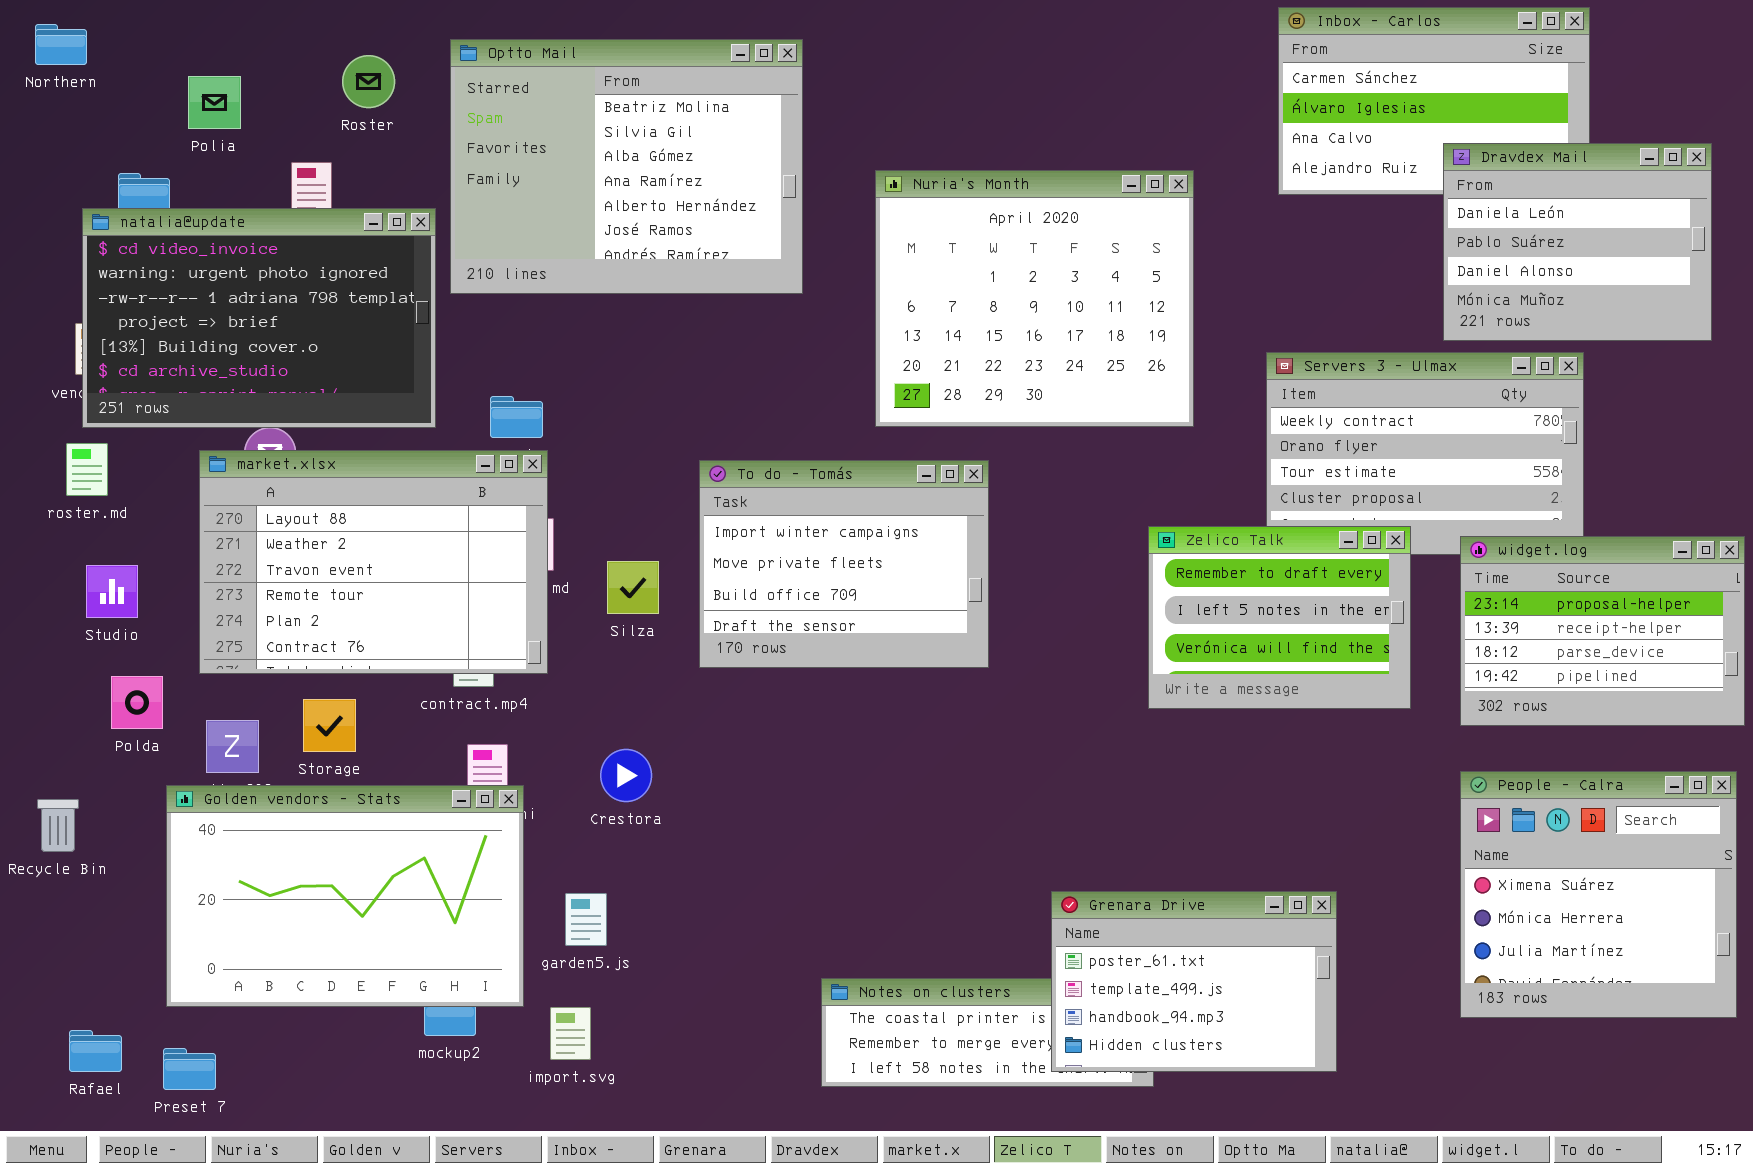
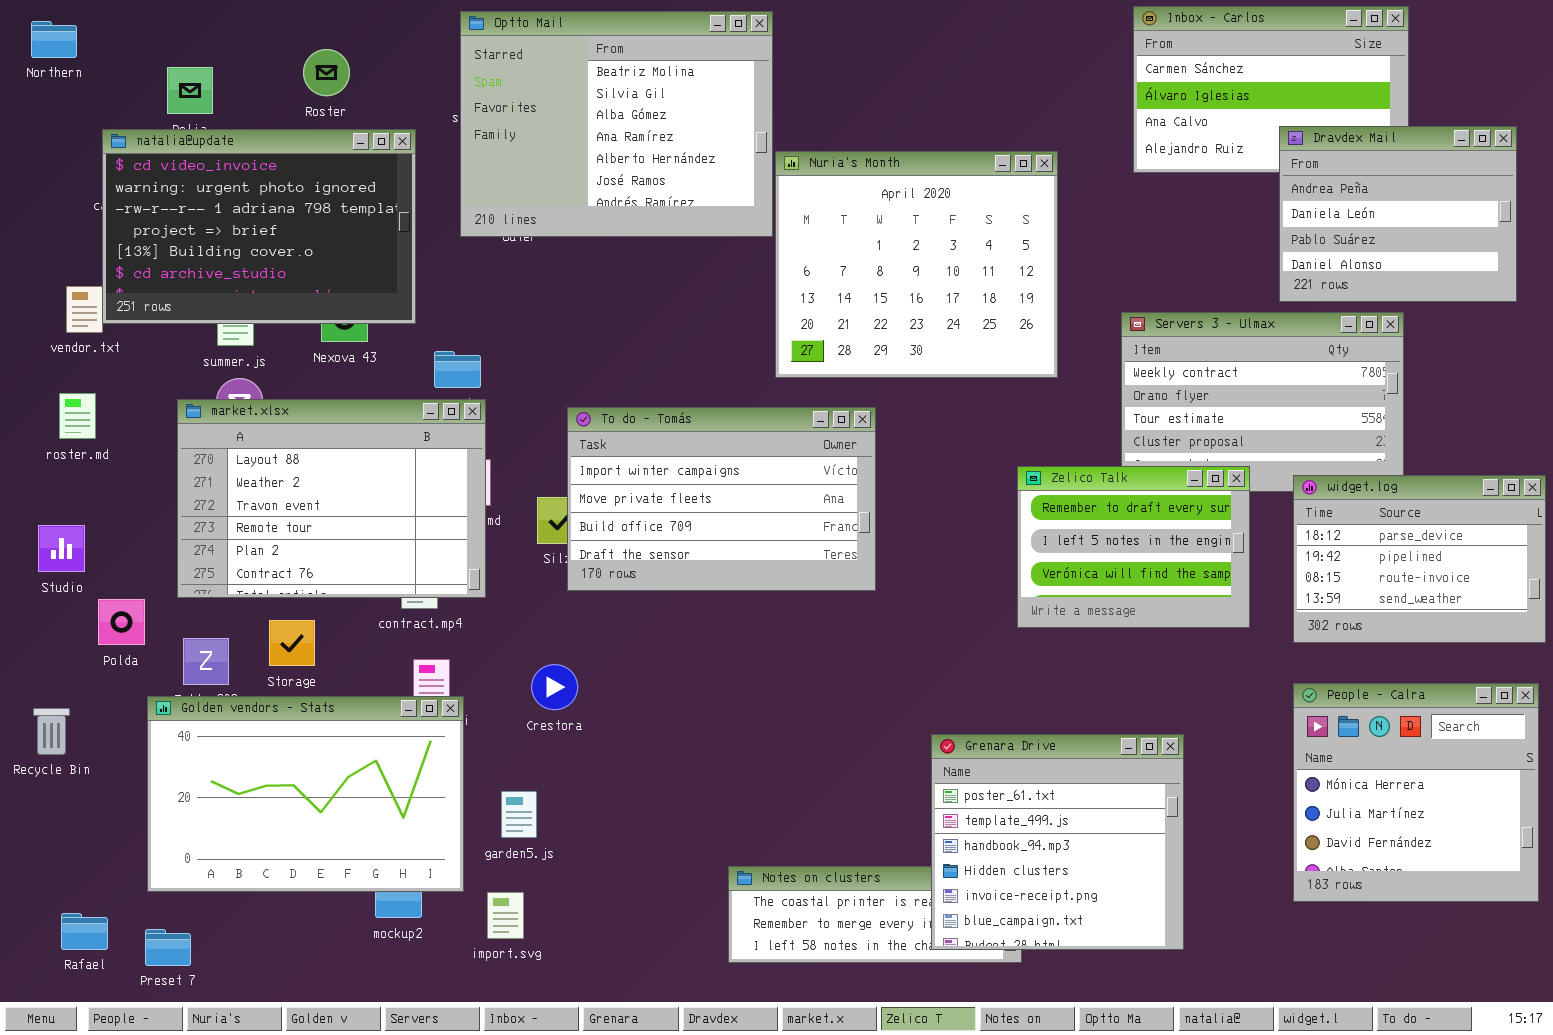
Optto Mail: [450,39,803,294] -> [460,11,773,237], moved
Dravdex Mail: [1443,143,1712,341] -> [1279,126,1517,302], scrolled up 1 row
natalia@update: [82,208,436,428] -> [102,129,416,324], moved
To do - Tomás: [699,460,989,668] -> [567,407,876,591], resized
widget.log: [1460,536,1745,726] -> [1293,475,1546,643], scrolled down 2 rows
Studio: [86,565,138,618] -> [38,525,85,572], moved
People - Calra: [1460,771,1737,1018] -> [1293,683,1539,902], scrolled down 1 row
Grenara Drive: [1051,891,1337,1072] -> [931,734,1184,950], resized

